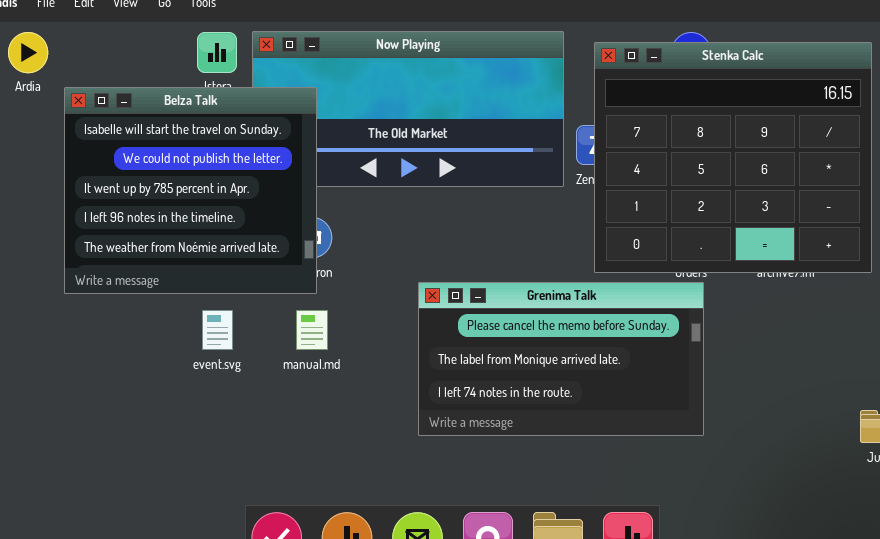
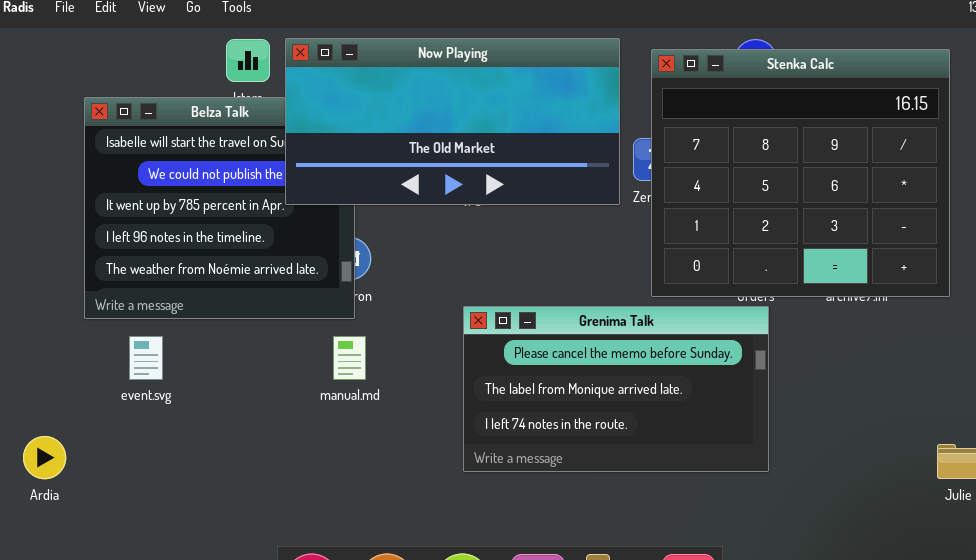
Now Playing: [252,31,564,187] -> [285,38,620,205], raised
Ardia: [8,32,48,73] -> [23,436,66,479], moved
event.svg: [202,310,233,350] -> [129,336,163,380], moved

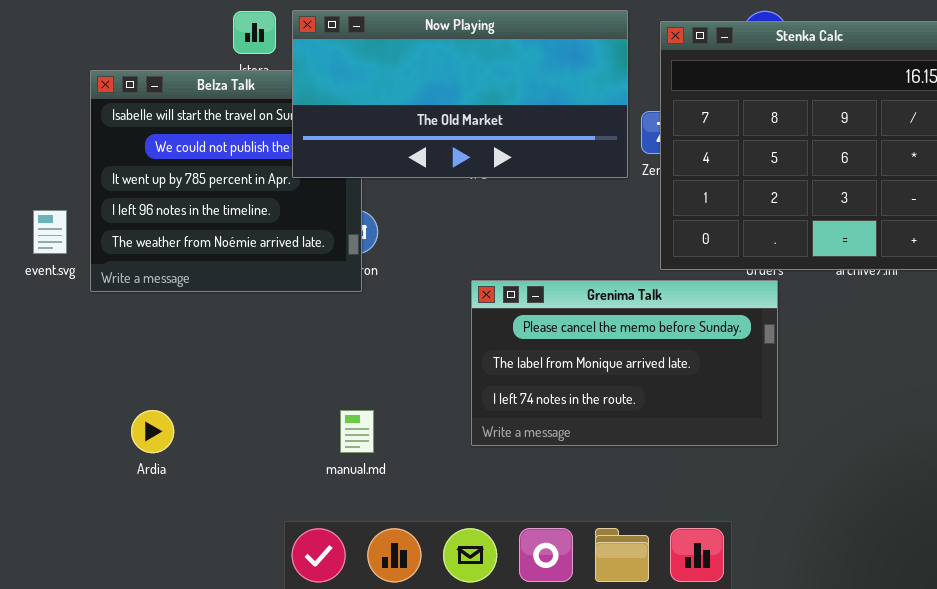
event.svg: [129,336,163,380] -> [33,210,67,254], moved
manual.md: [333,336,366,380] -> [340,410,374,453], moved
Ardia: [23,436,66,479] -> [131,410,174,453], moved

